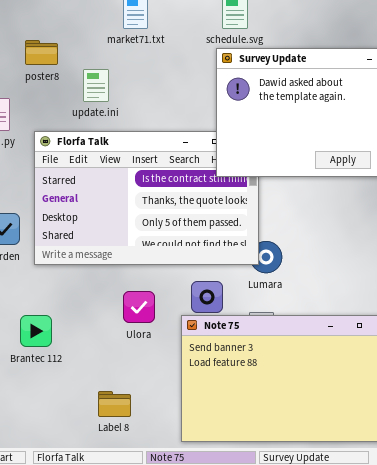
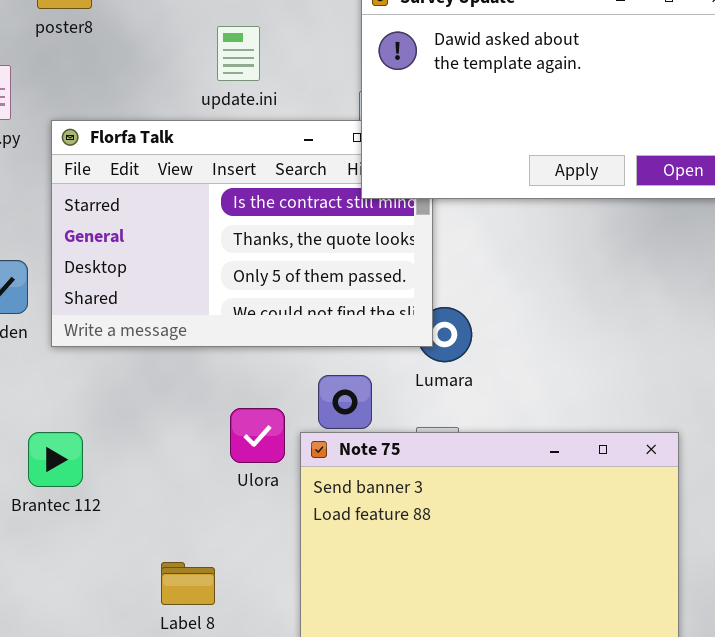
update.ini: [83,69,109,102] -> [217,26,260,81], moved
Ulora: [123,291,155,323] -> [230,408,285,463], moved

